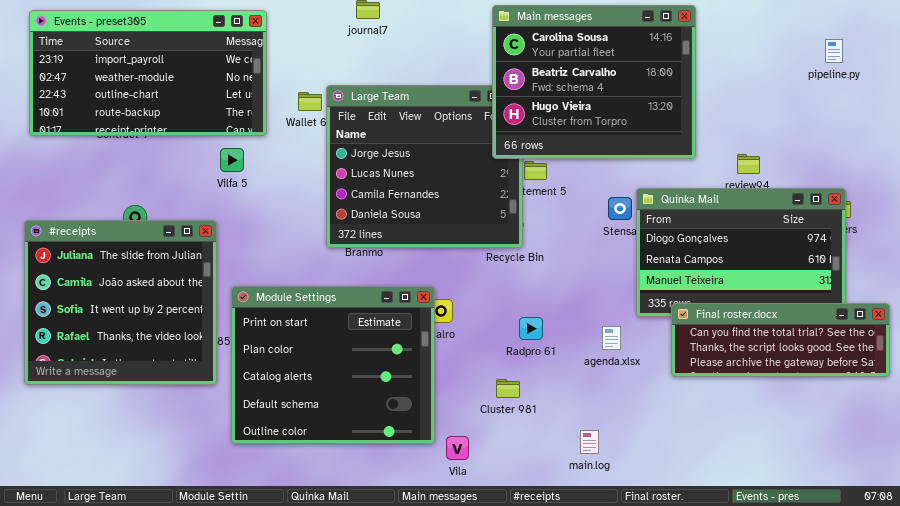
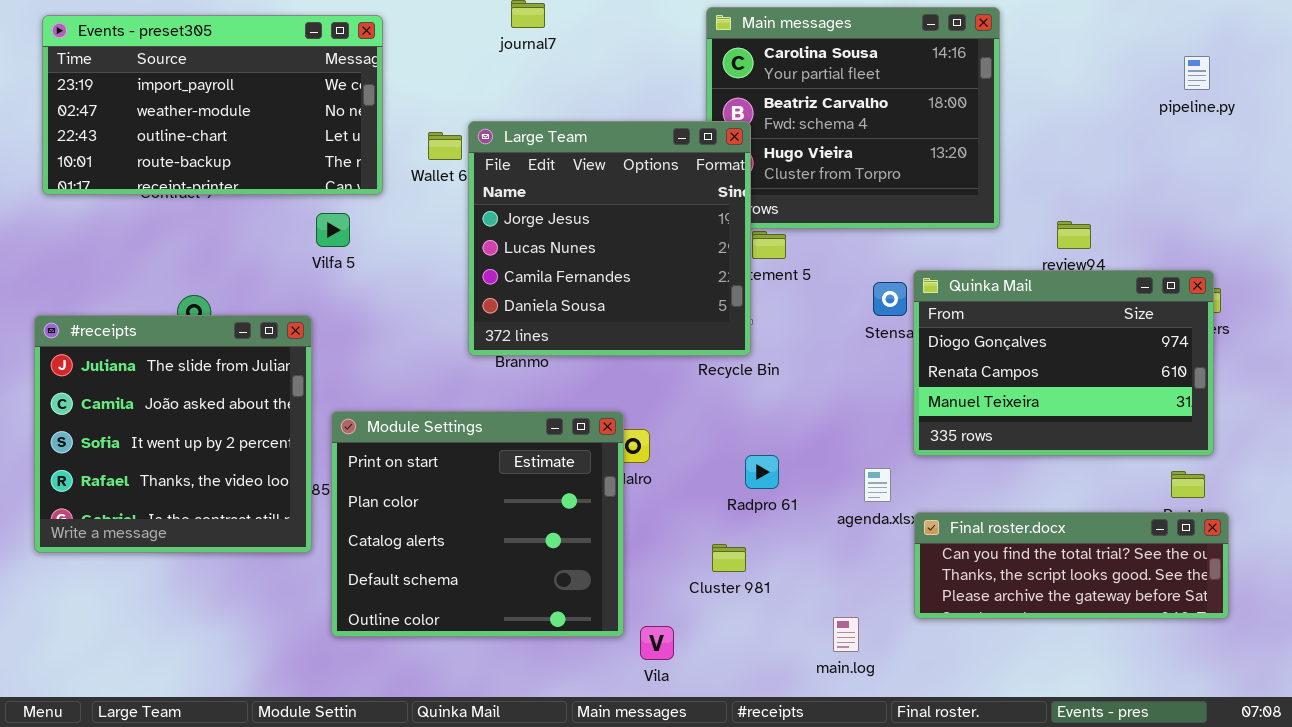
Large Team: [326,85,523,248] -> [468,121,751,356], raised
Final roster.docx: [671,303,890,377] -> [914,512,1229,619], moved

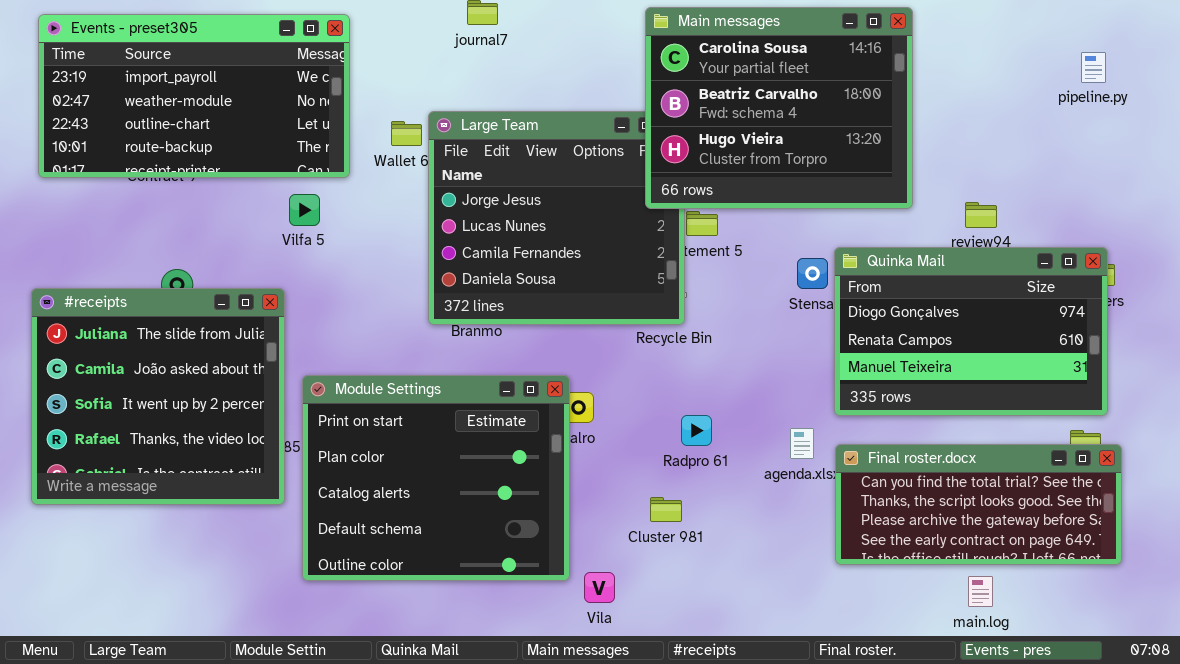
Main messages: [706,7,1000,229] -> [645,7,913,209], raised
Final roster.docx: [914,512,1229,619] -> [835,444,1122,565], resized
main.log: [833,617,859,652] -> [968,576,993,607], moved

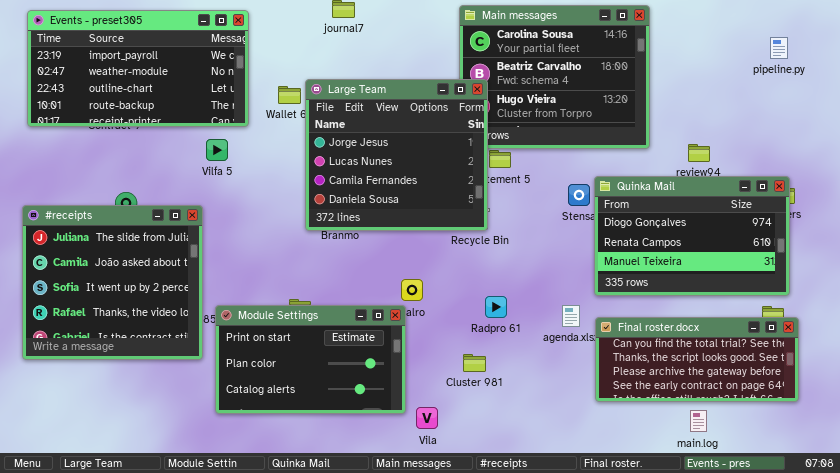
Large Team: [428,111,685,325] -> [305,79,488,231], raised
Module Settings: [302,375,570,581] -> [215,305,406,414], resized

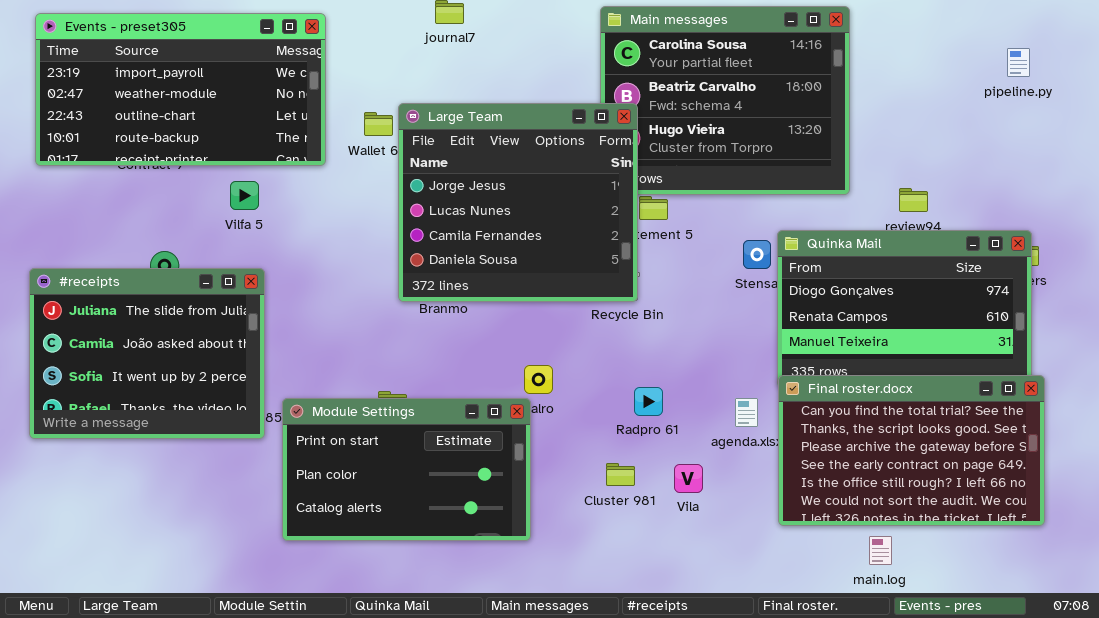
Vilfa 5: [206,139,228,161] -> [230,181,259,210], moved
#receipts: [22,205,203,360] -> [29,268,265,439], resized
Final roster.docx: [595,317,799,402] -> [778,375,1045,526], resized
Vila: [416,407,438,429] -> [674,464,703,493], moved
main.log: [690,410,707,432] -> [869,536,892,565], moved

